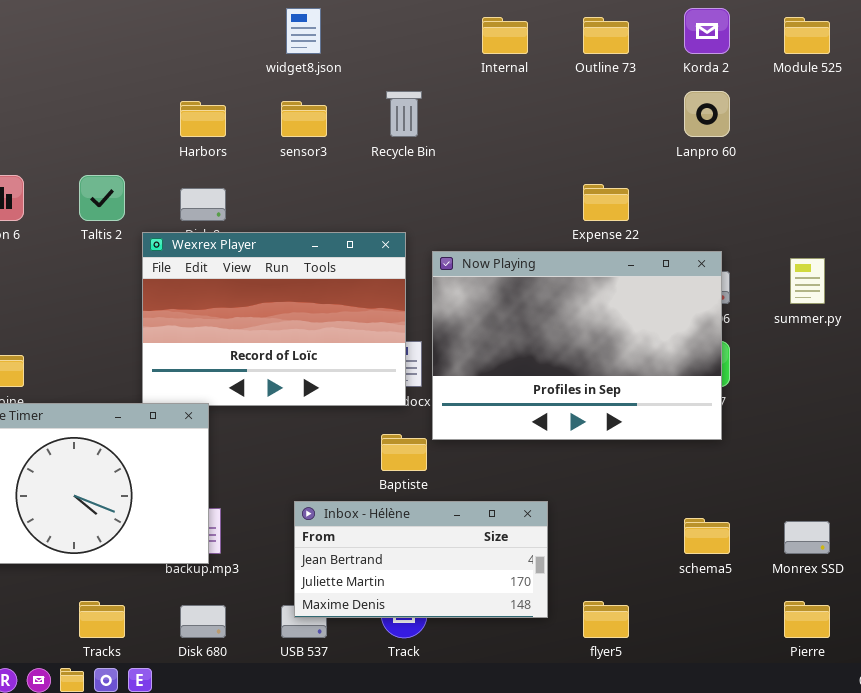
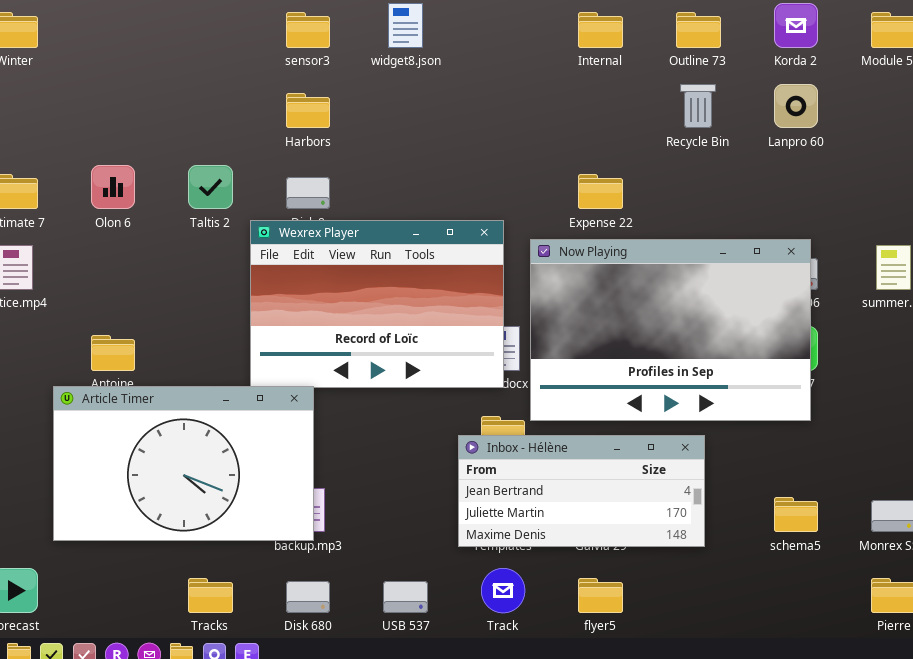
Recycle Bin: [386,91,422,137] -> [680,84,716,128], moved
sensor3: [281,101,327,137] -> [286,12,330,48], moved
Expense 22: [583,184,629,221] -> [578,174,623,209], moved
Inbox - Hélène: [294,501,548,618] -> [458,435,705,547], moved
flyer5: [583,601,629,638] -> [578,578,623,613], moved

